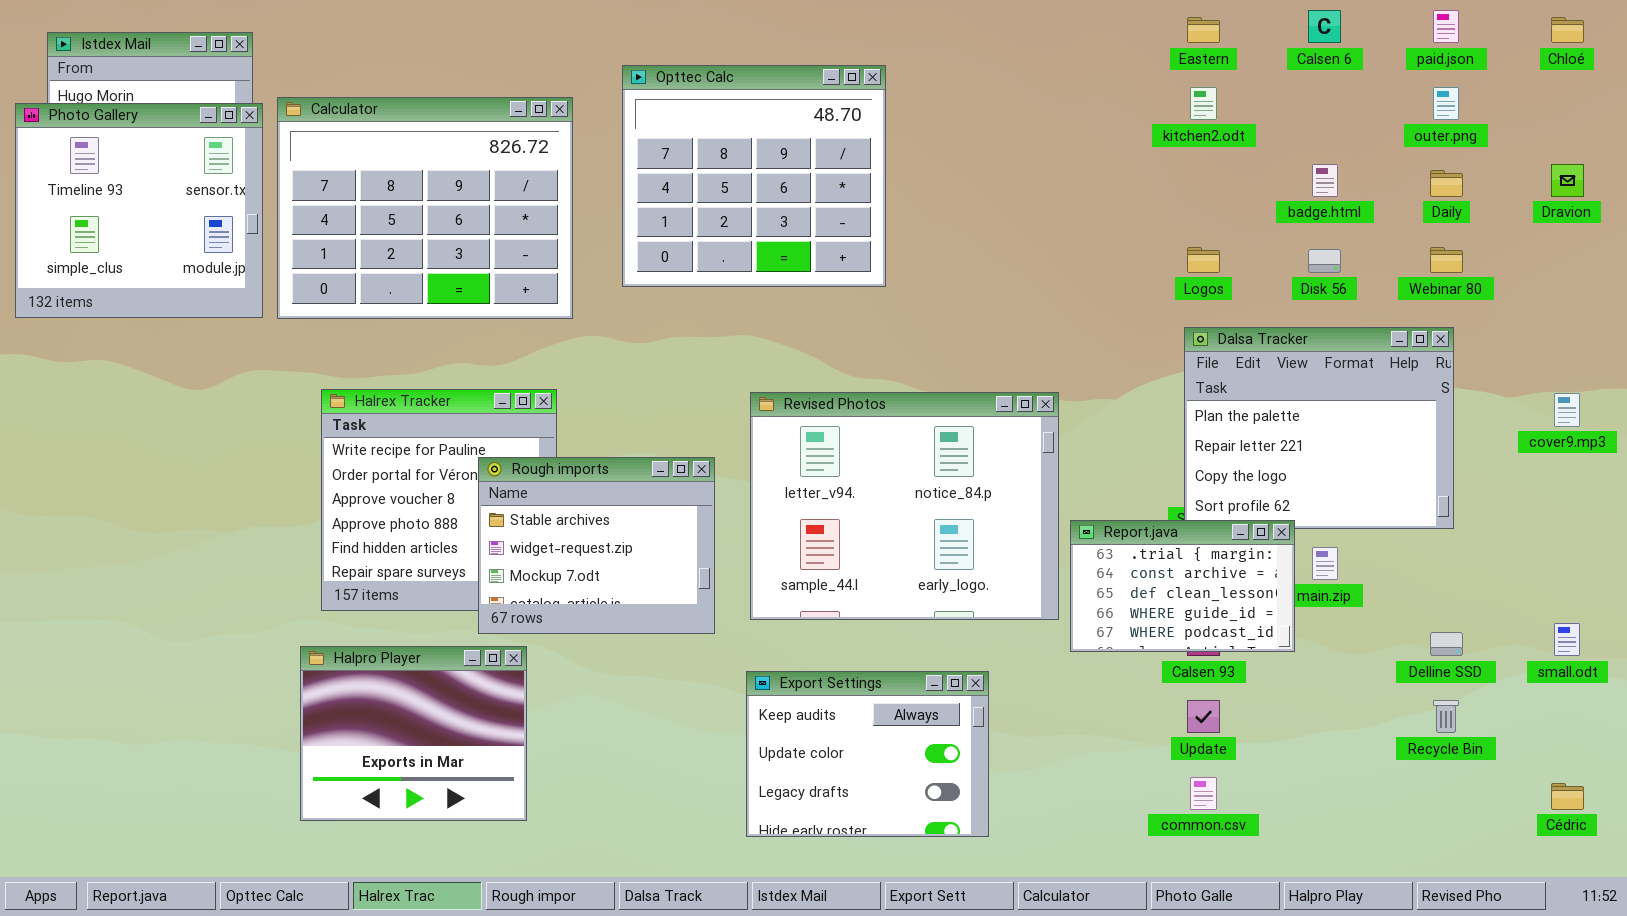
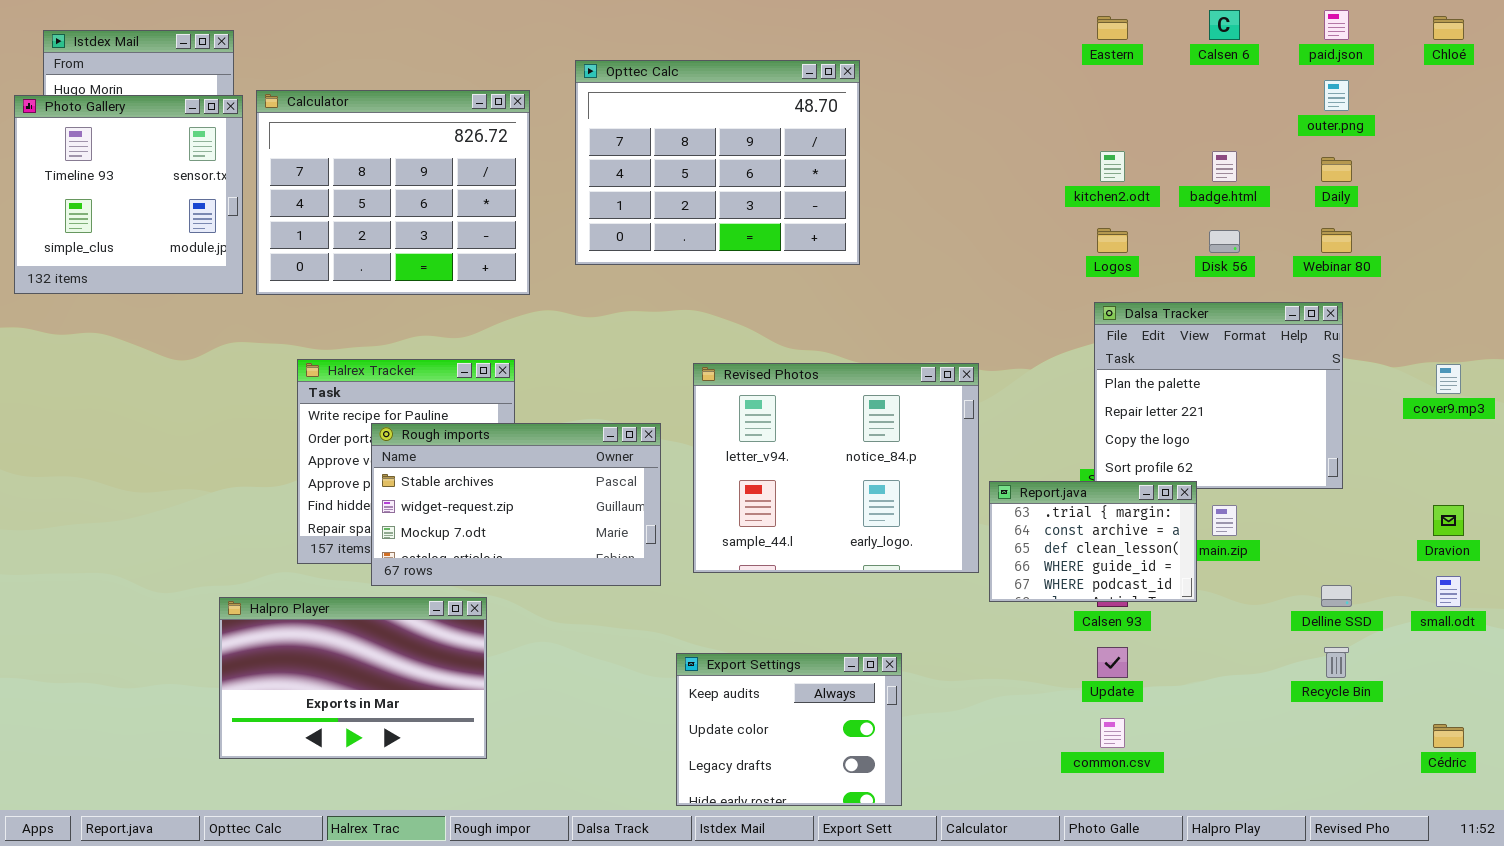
Opttec Calc: [622,65,886,287] -> [575,60,860,265], resized
kitchen2.odt: [1190,87,1217,120] -> [1100,151,1125,182], moved
Dravion: [1551,164,1584,197] -> [1433,505,1464,536], moved
Rough imports: [478,457,715,634] -> [371,423,661,586], resized
Halpro Player: [300,646,527,821] -> [219,597,487,759], resized
Export Settings: [746,671,989,837] -> [676,653,902,806], moved

